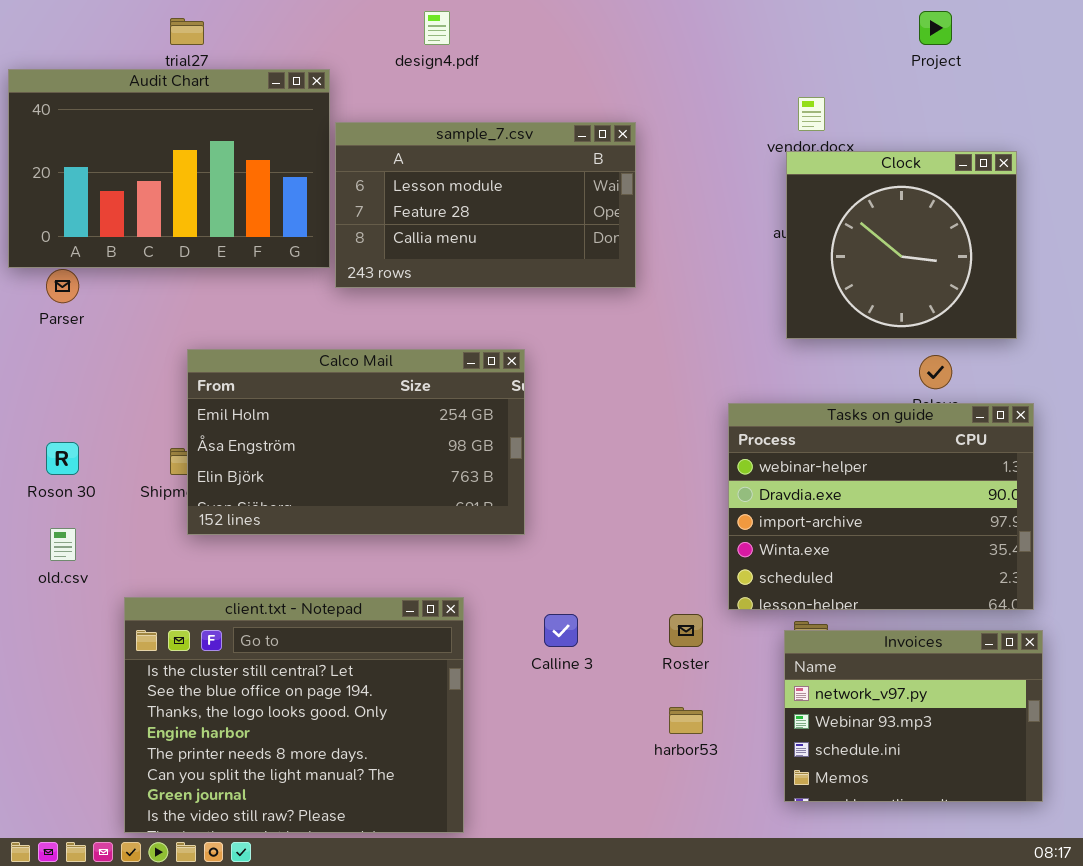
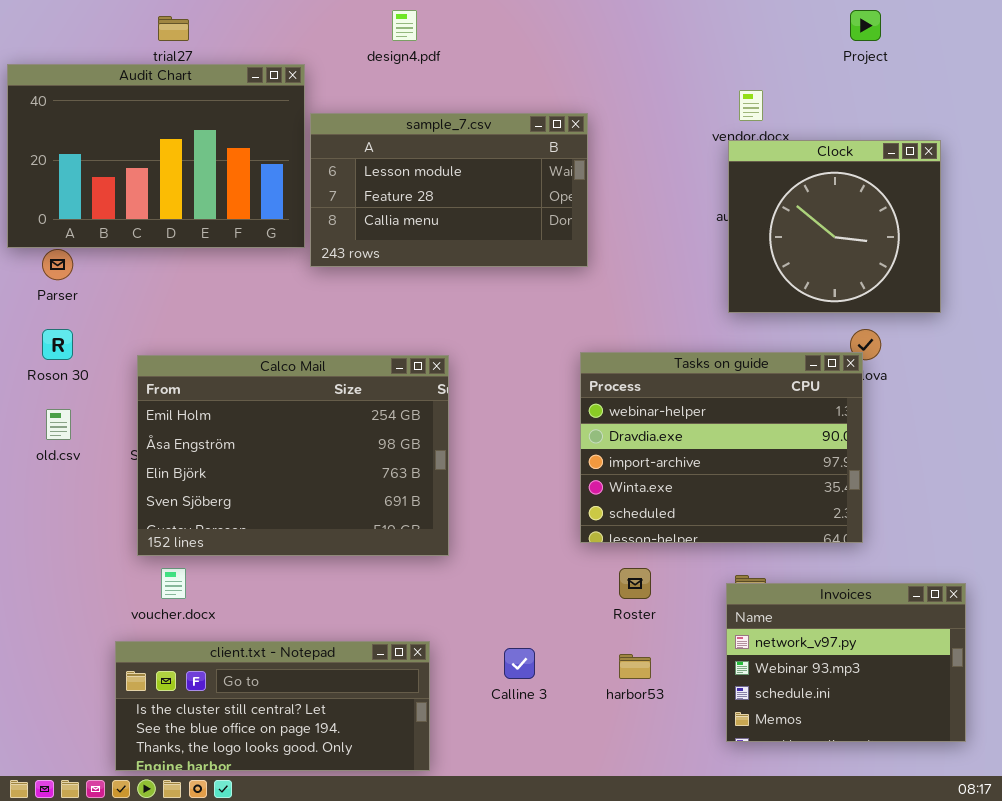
Calco Mail: [187,349,525,535] -> [137,355,449,556], moved, resized
Tasks on guide: [728,403,1034,610] -> [580,352,863,543], moved
Roson 30: [46,442,79,475] -> [42,329,73,360], moved
old.csv: [50,528,76,561] -> [46,409,71,440], moved
client.txt - Notepad: [124,597,464,833] -> [115,641,430,771], resized
Calline 3: [544,614,578,647] -> [504,648,535,679], moved

